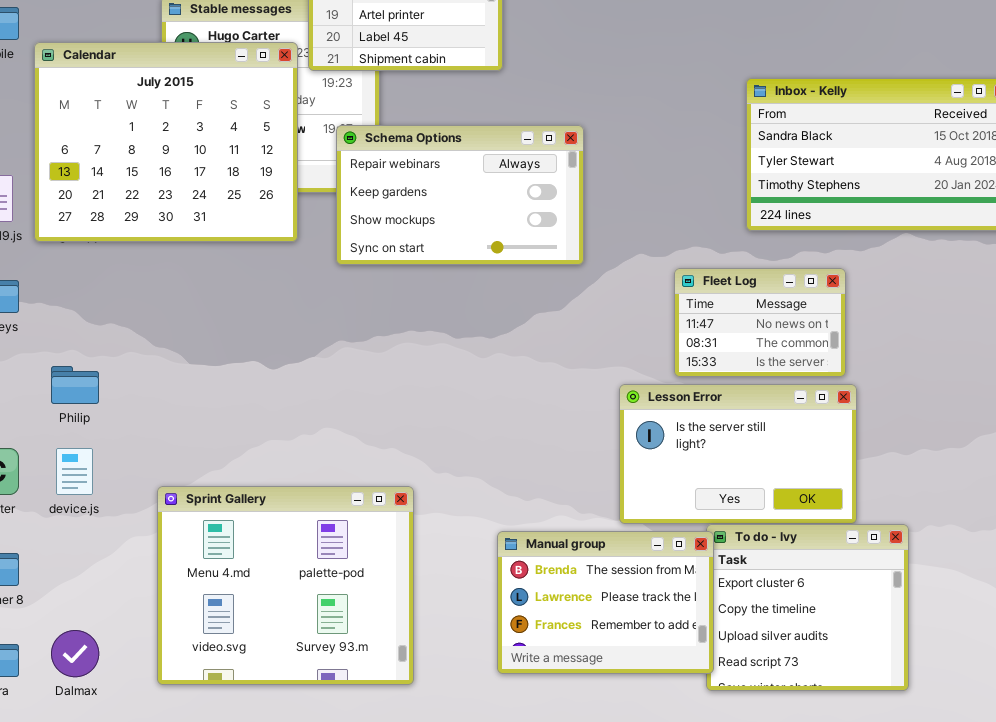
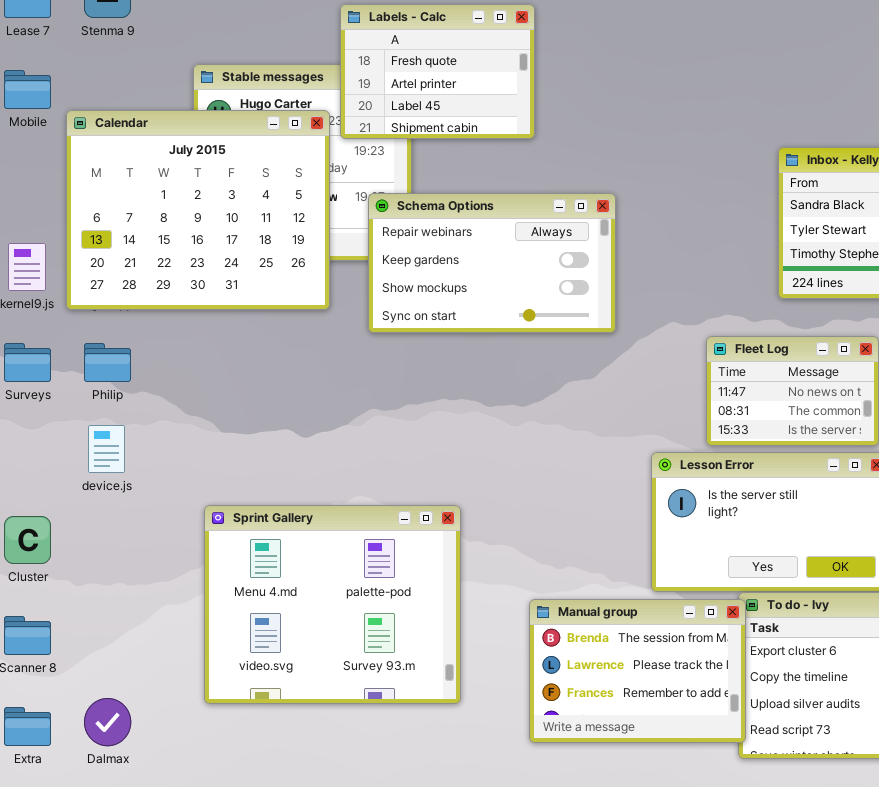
Philip: [51,366,99,404] -> [84,343,131,382], moved
device.js: [56,448,93,495] -> [88,425,125,473], moved
Sprint Gallery: [157,486,414,685] -> [204,505,461,704], moved

